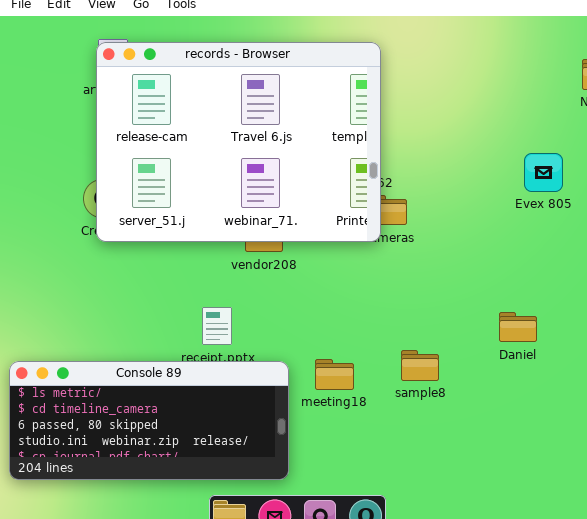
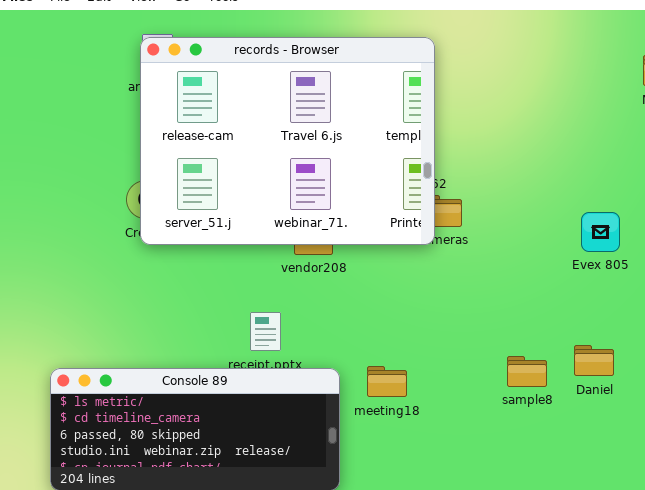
Evex 805: [524,153,563,192] -> [581,212,620,252], moved
Daniel: [499,312,537,342] -> [574,345,614,376], moved
sample8: [401,350,439,381] -> [507,356,547,387], moved

